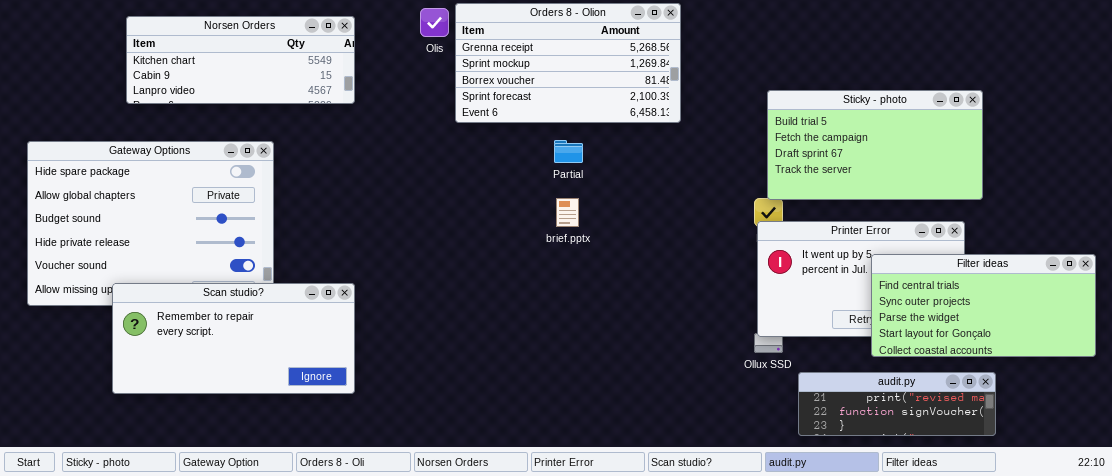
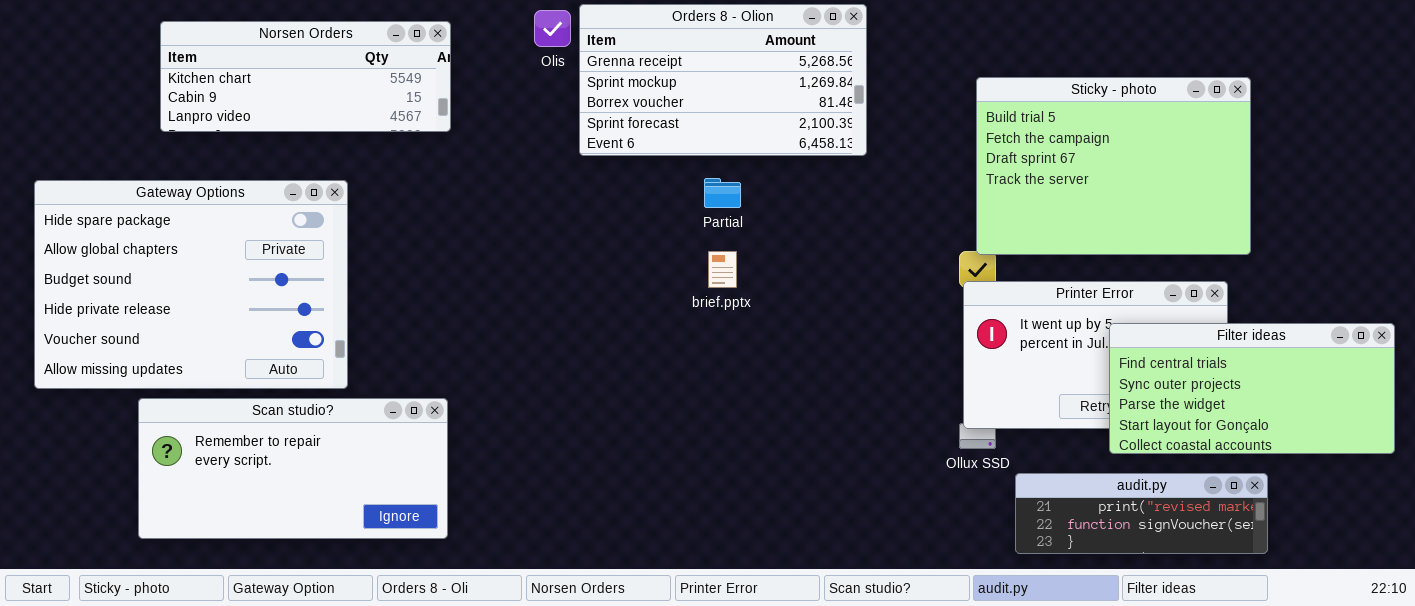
Sticky - photo: [767,90,983,200] -> [976,77,1251,255], resized
Scan studio?: [112,283,355,394] -> [138,398,448,539], moved

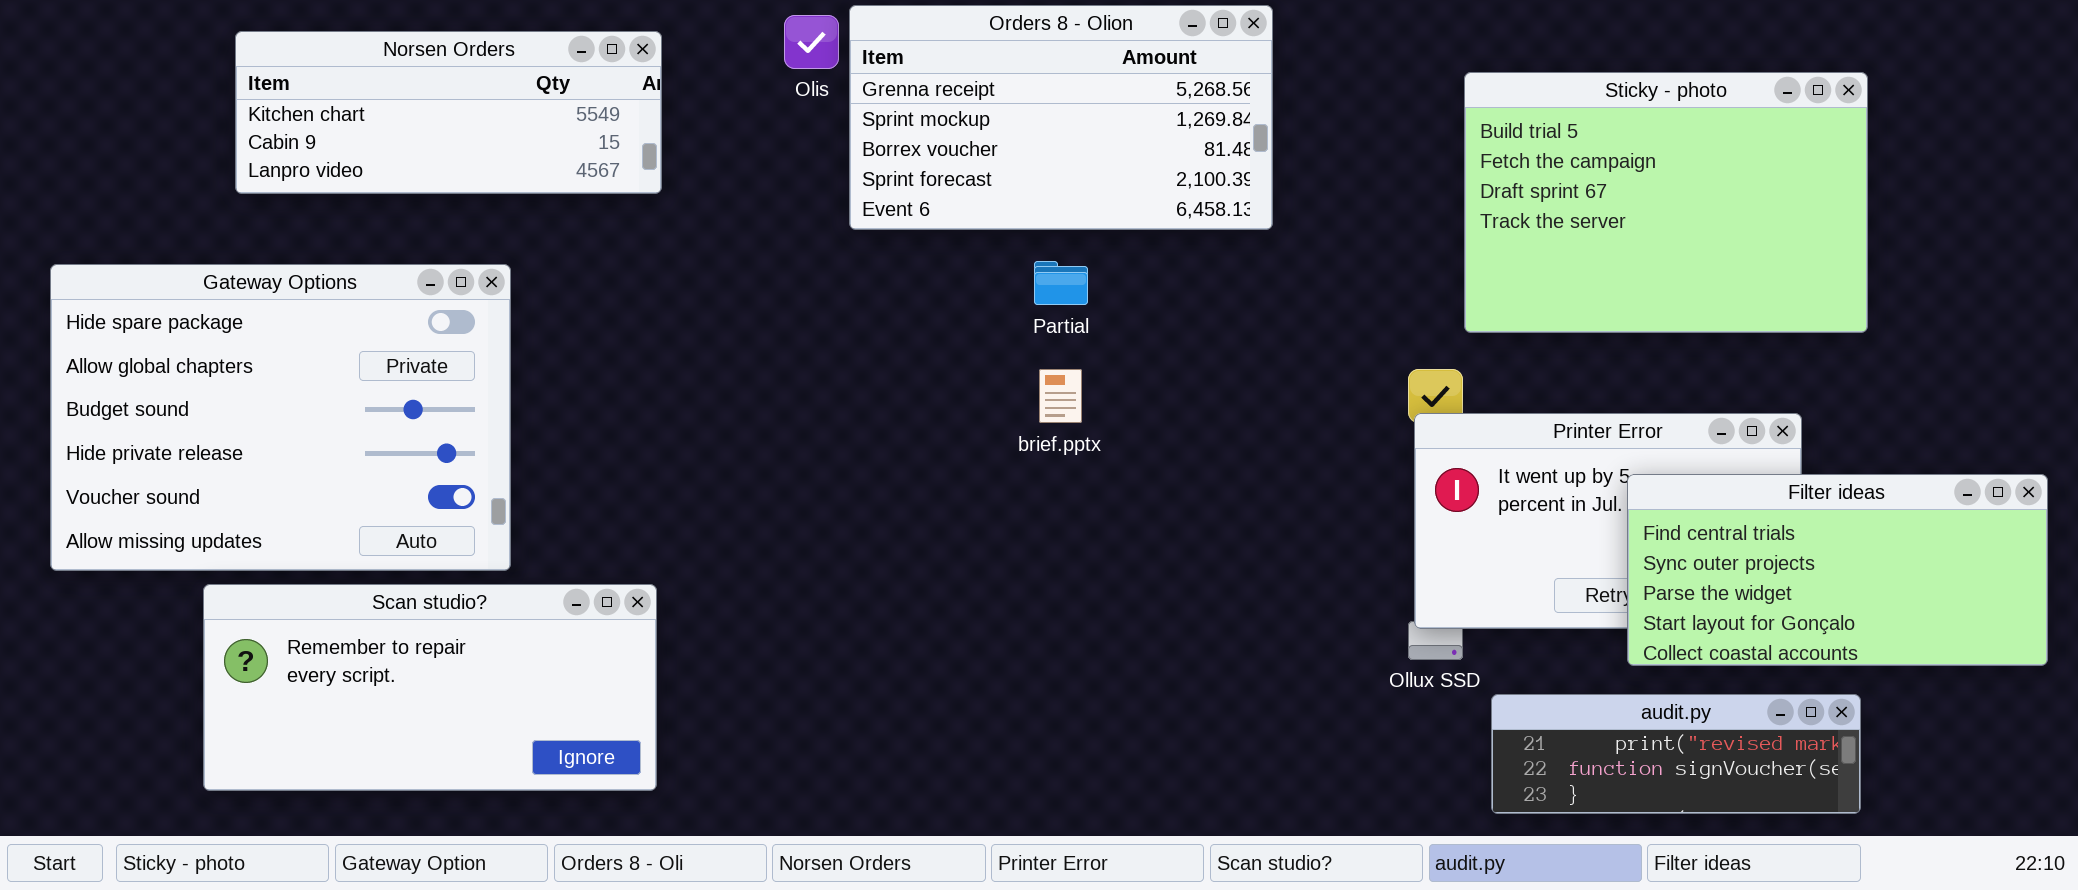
Sticky - photo: [976,77,1251,255] -> [1464,72,1868,333], moved

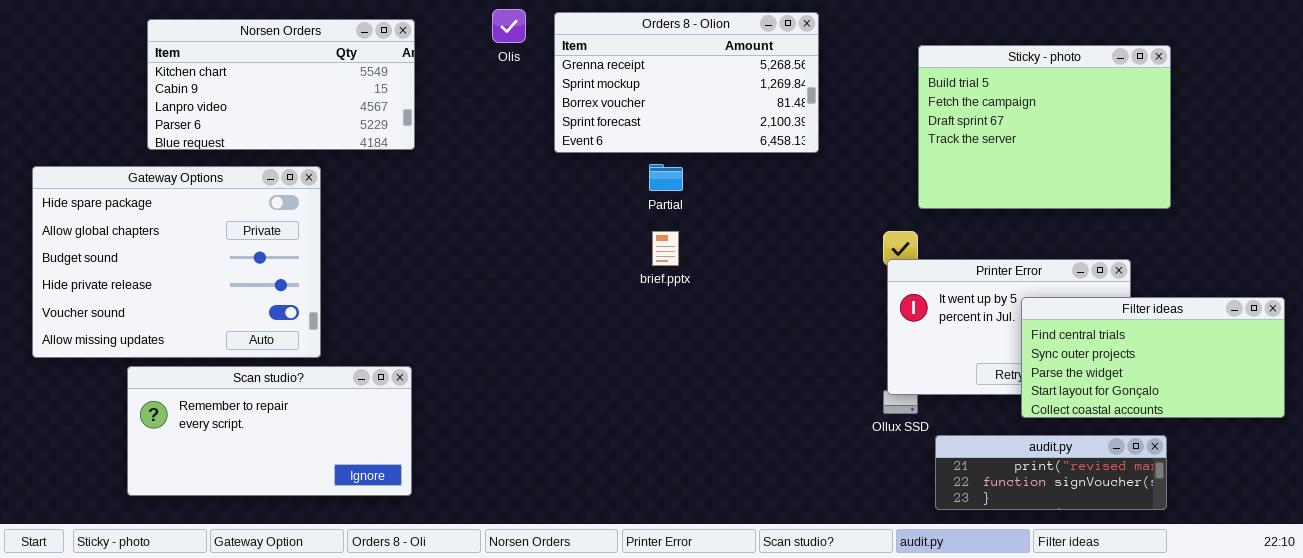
Orders 8 - Olion: [849,5,1273,230] -> [554,12,819,153], moved
Norsen Orders: [235,31,662,194] -> [147,19,415,150], resized

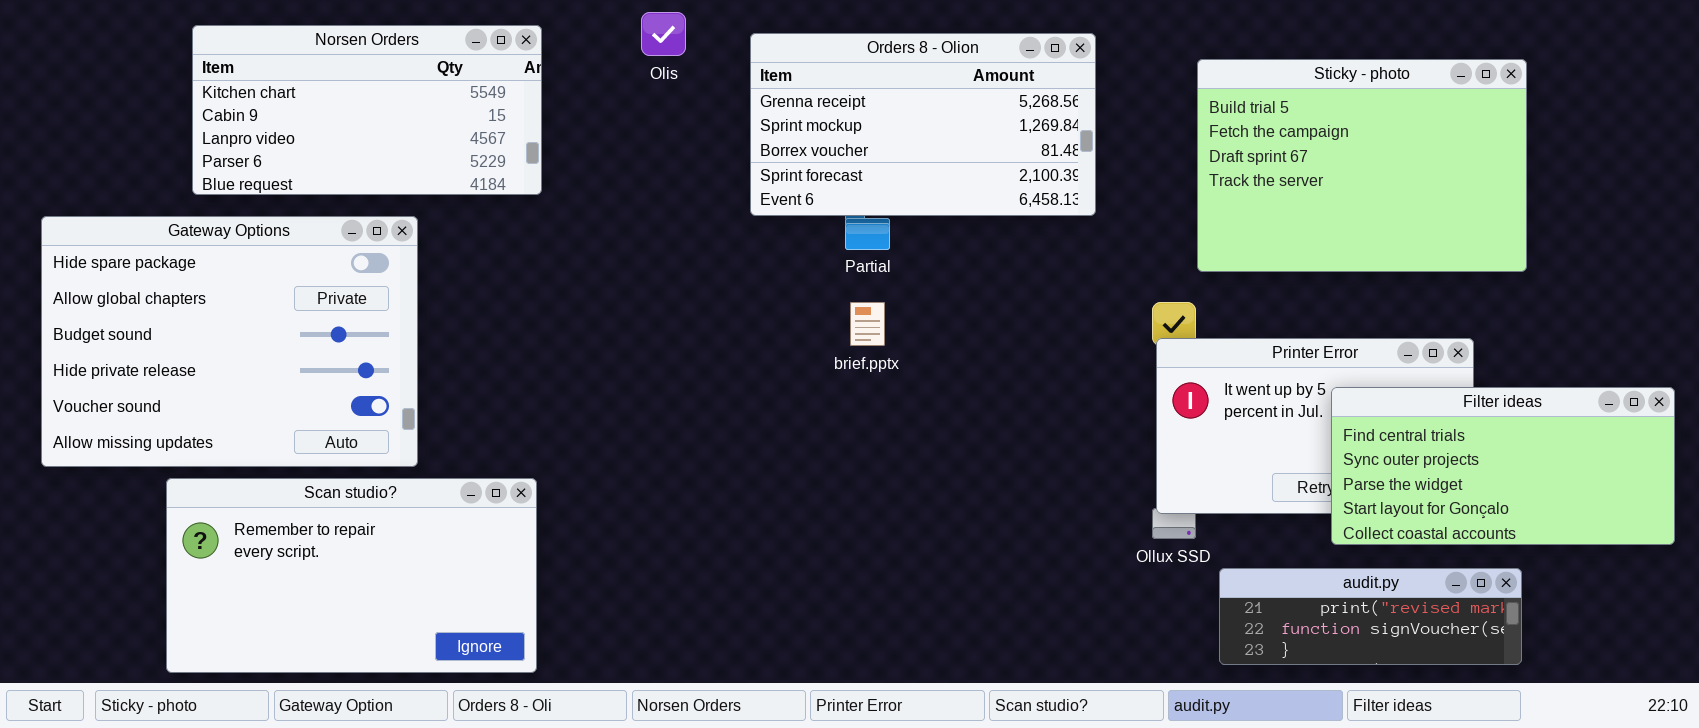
Orders 8 - Olion: [554,12,819,153] -> [750,33,1096,216], moved
Scan studio?: [127,366,412,496] -> [166,478,537,673], resized

